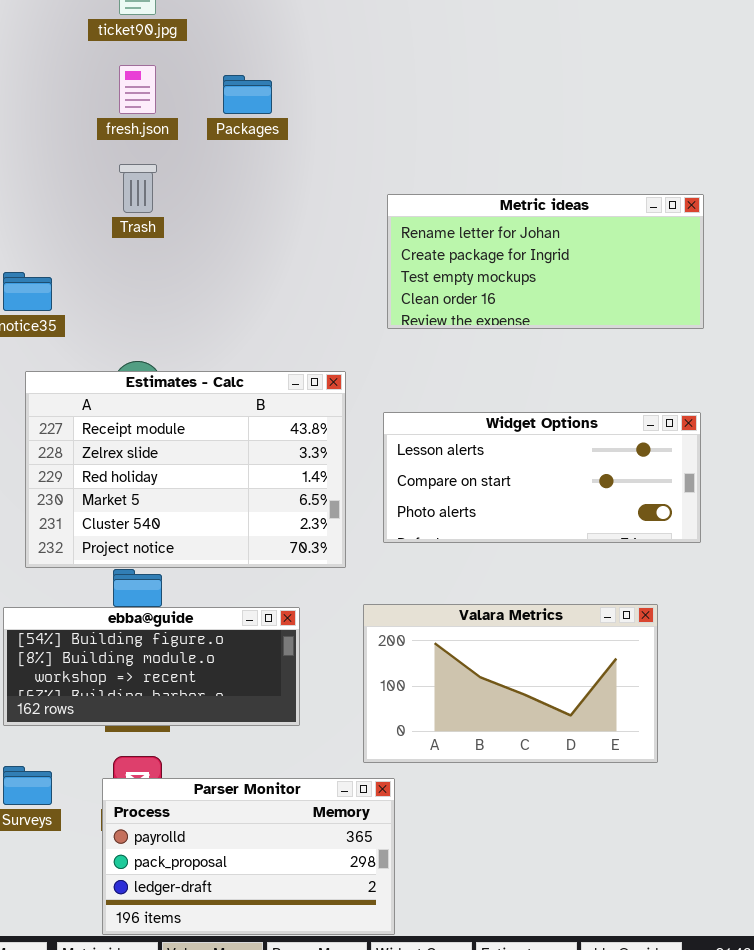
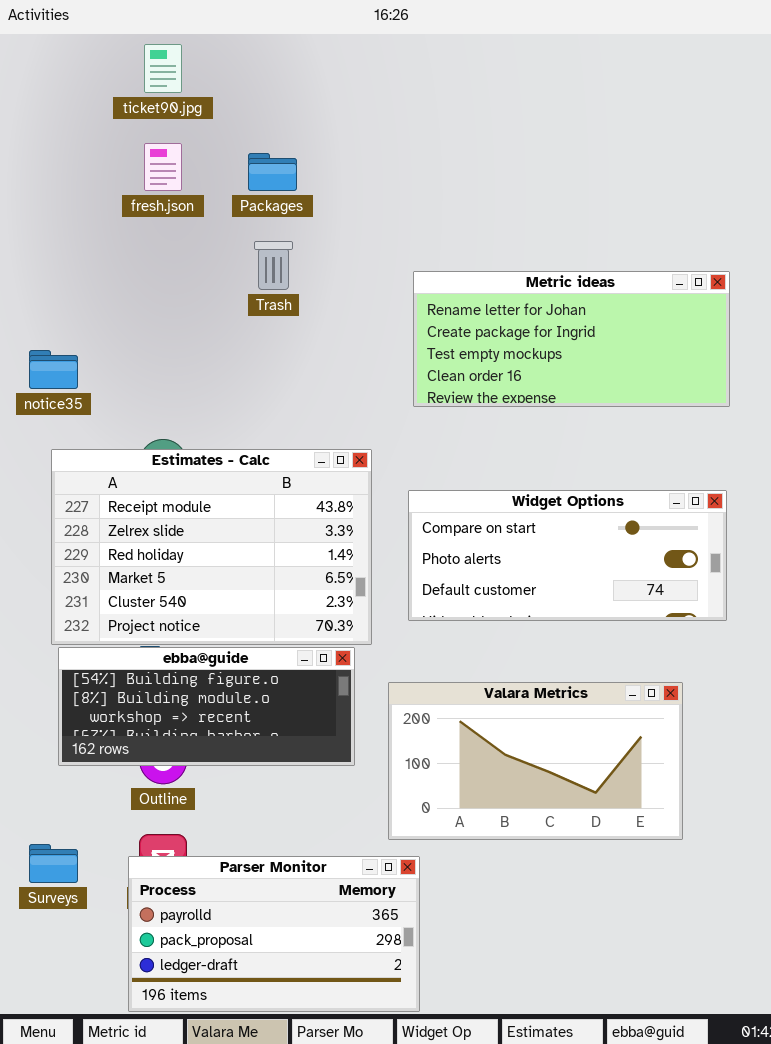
Trash: [119,164,157,213] -> [254,241,293,290], moved
Widget Options: [383,412,701,543] -> [408,490,727,621], scrolled down 1 row
ebba@guide: [3,607,300,726] -> [58,647,355,766], moved

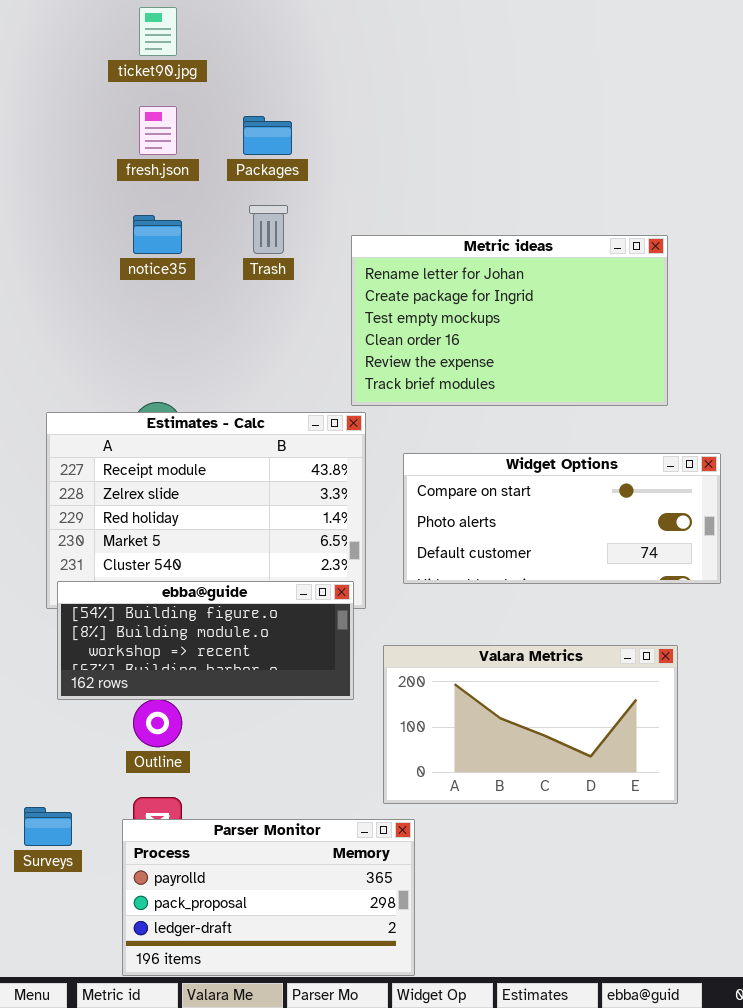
Metric ideas: [413,271,730,407] -> [351,235,668,406], moved, resized
notice35: [29,350,78,389] -> [133,215,182,254], moved
ebba@guide: [58,647,355,766] -> [57,581,354,700], moved

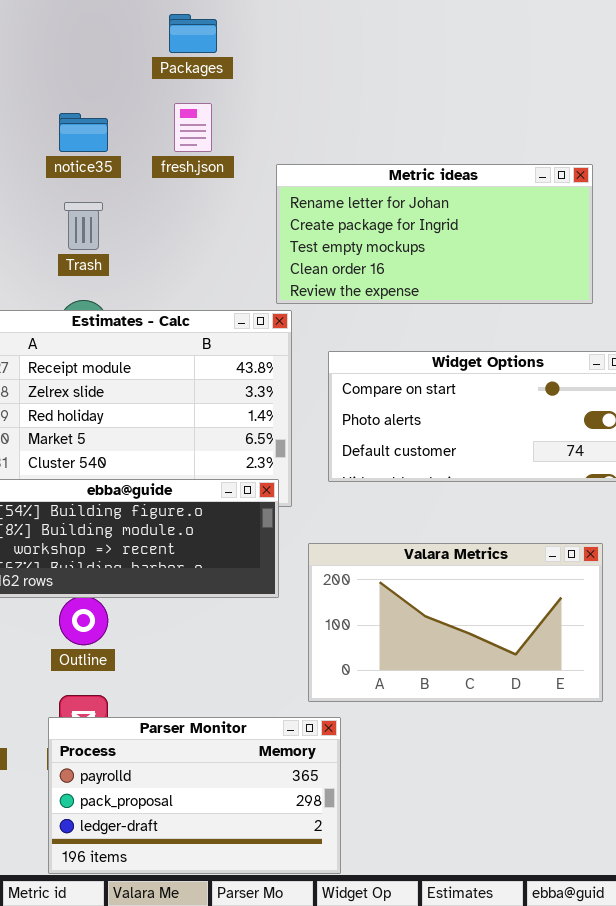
fresh.json: [139,106,177,155] -> [174,103,212,152], moved
Trash: [249,205,288,254] -> [64,202,103,250], moved
Metric ideas: [351,235,668,406] -> [276,164,593,304], resized

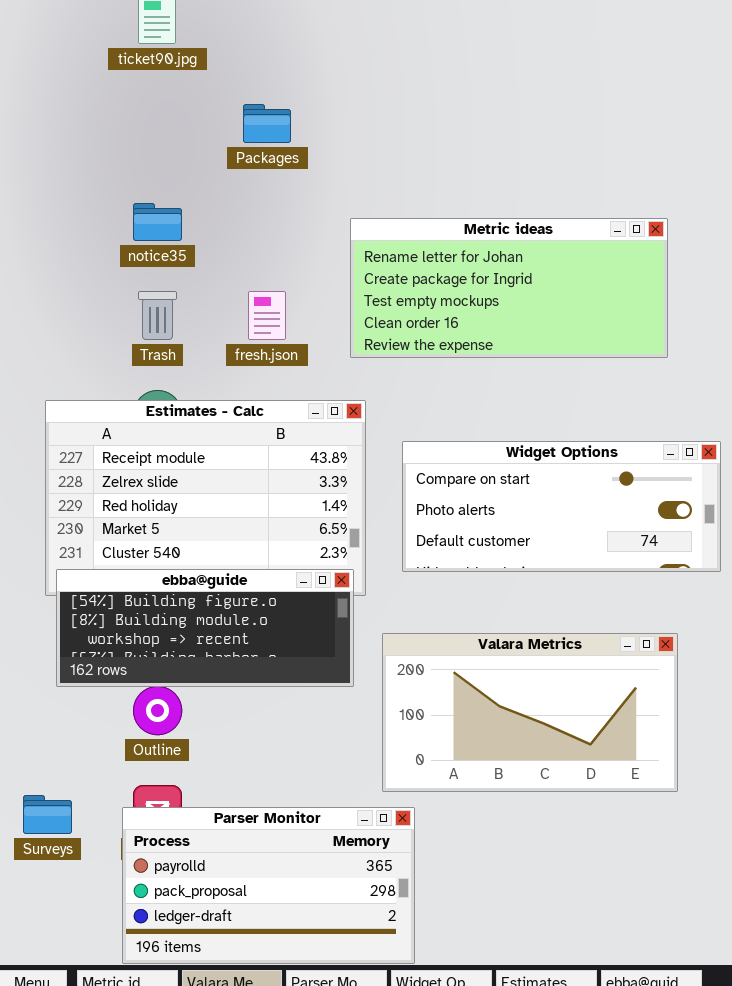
fresh.json: [174,103,212,152] -> [248,291,286,340], moved
Metric ideas: [276,164,593,304] -> [350,218,668,358], moved

